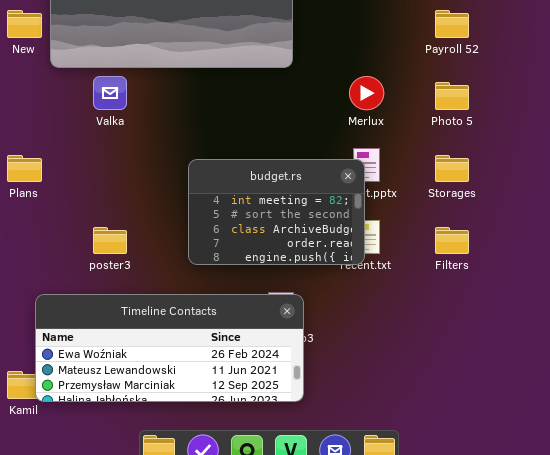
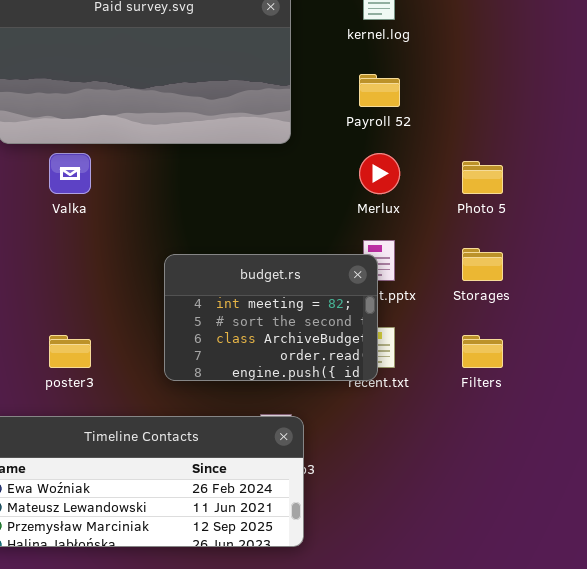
Payroll 52: [435,10,469,38] -> [359,74,400,107], moved

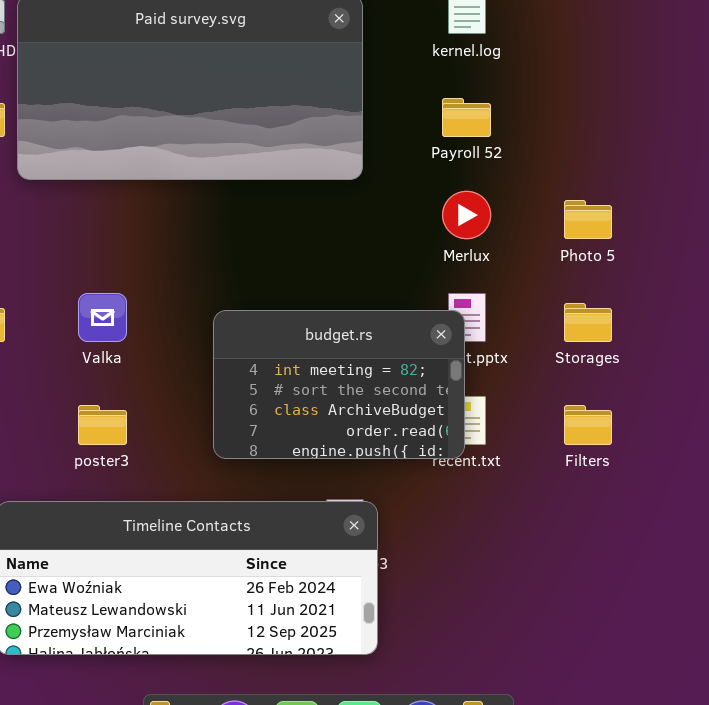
Valka: [49,153,91,194] -> [78,293,127,342], moved

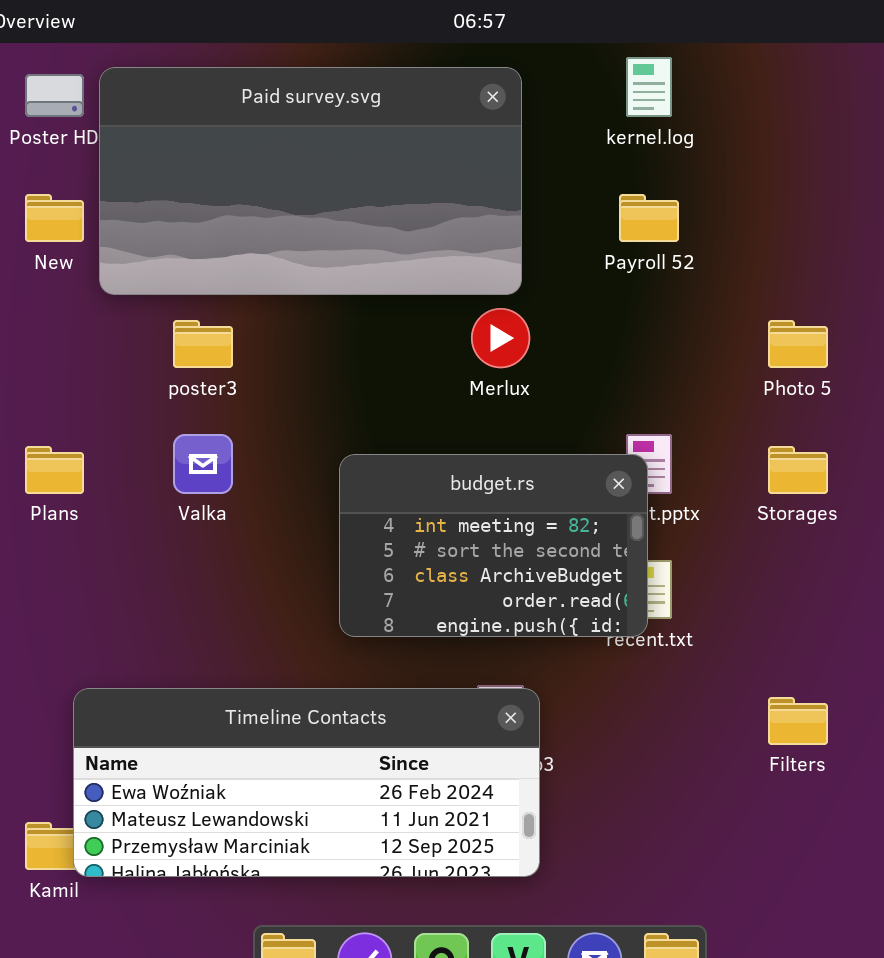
Merlux: [442,191,491,239] -> [471,308,530,368], moved
poster3: [78,405,127,445] -> [173,320,233,368], moved
Filters: [564,405,612,445] -> [768,697,828,745], moved

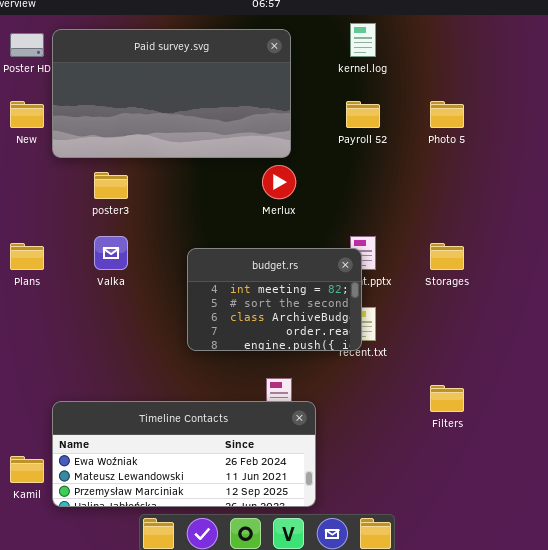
Photo 5: [768,320,828,368] -> [430,101,464,128], moved
Timeline Contacts: [73,688,540,877] -> [52,401,316,507], moved

